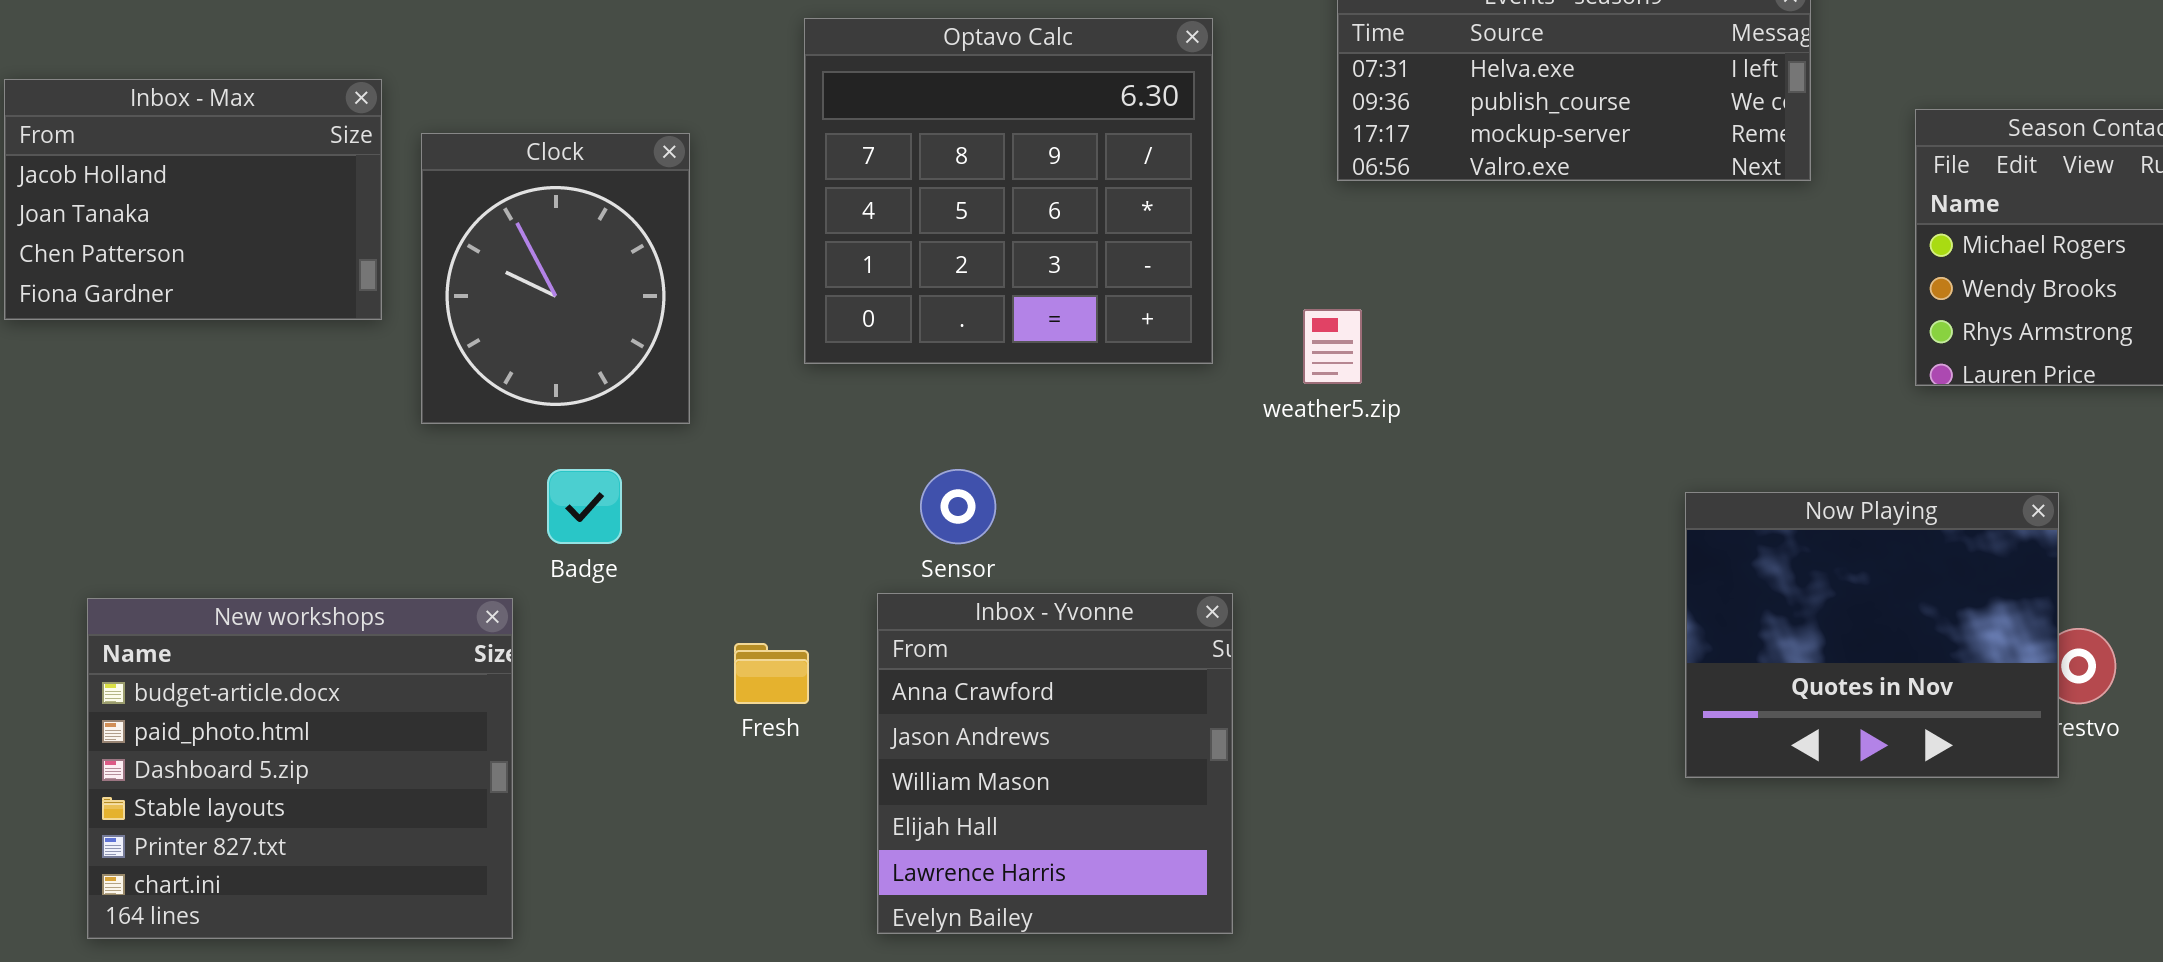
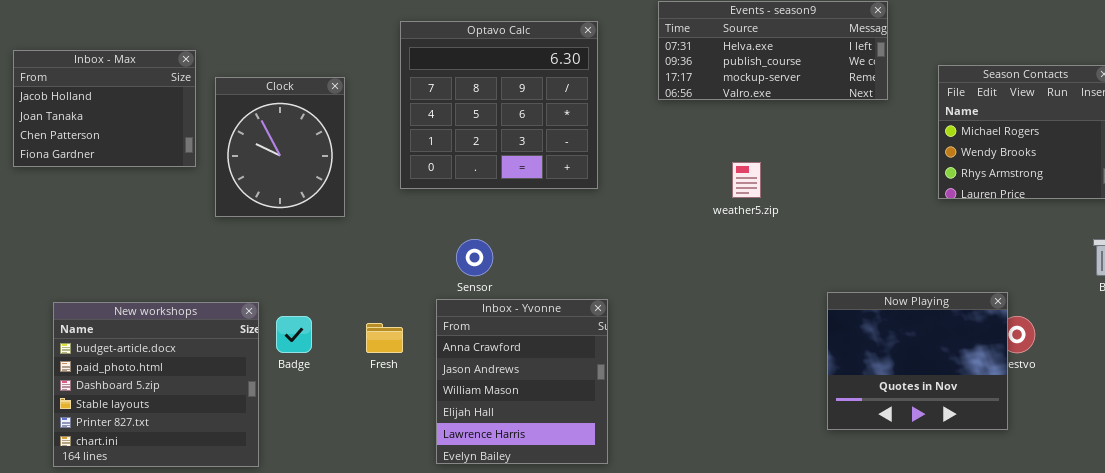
weather5.zip: [1303,309,1362,384] -> [732,162,761,198], moved
Badge: [547,469,622,544] -> [276,316,312,353], moved
Now Playing: [1685,492,2059,778] -> [827,292,1008,430], moved

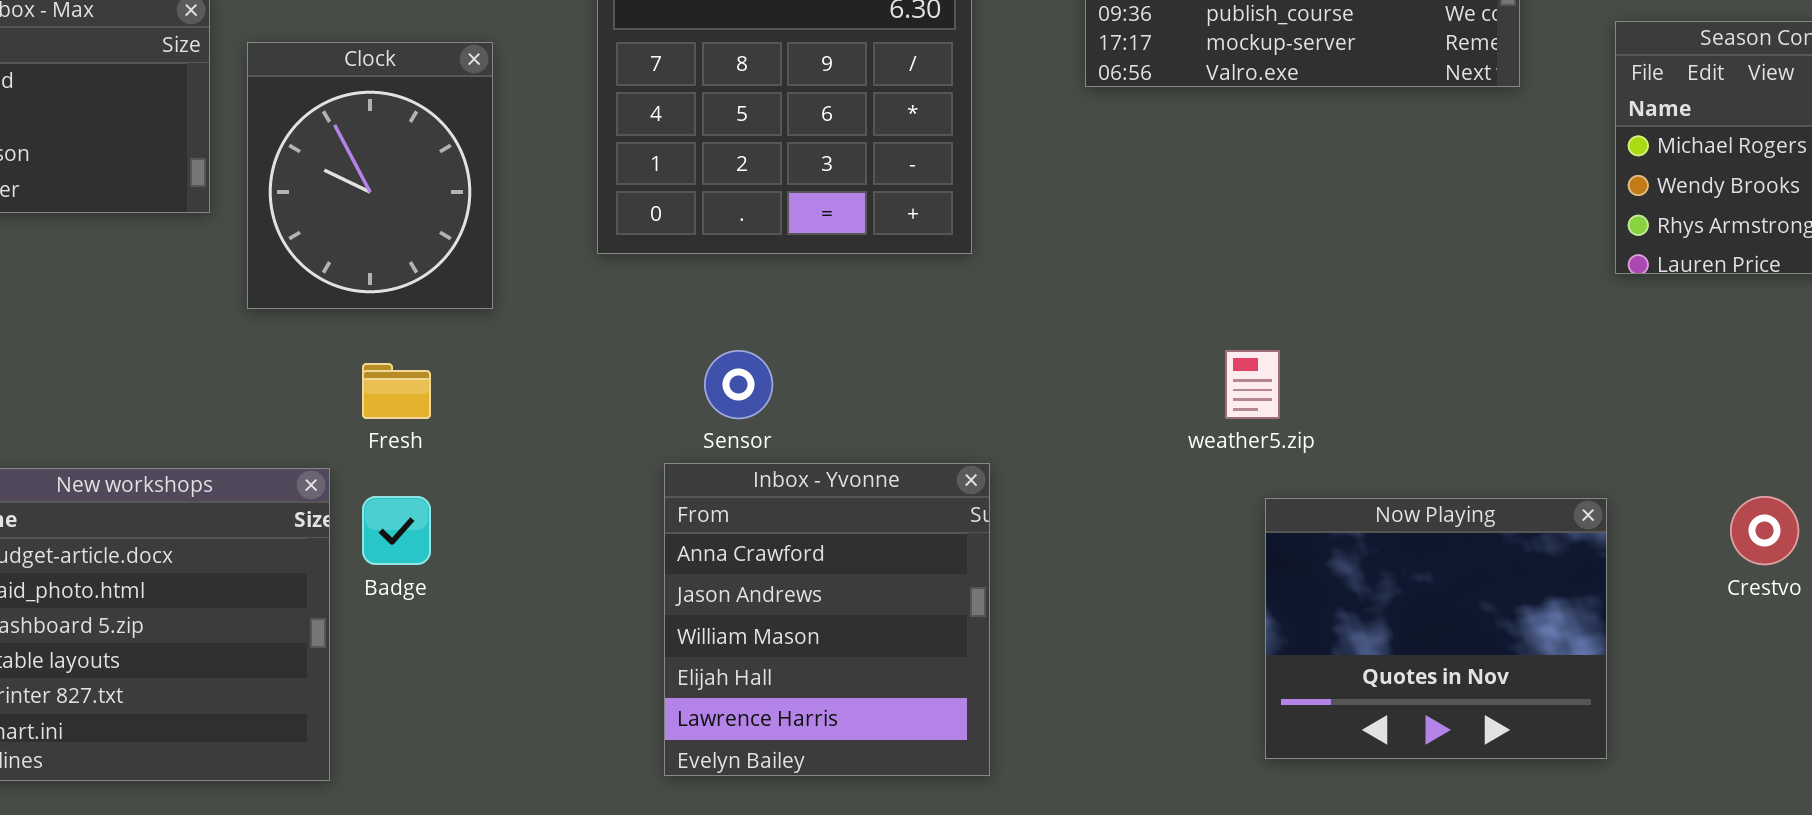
weather5.zip: [732,162,761,198] -> [1225,350,1280,419], moved
Now Playing: [827,292,1008,430] -> [1265,498,1607,759], moved
Fresh: [366,323,403,353] -> [362,363,431,419], moved

